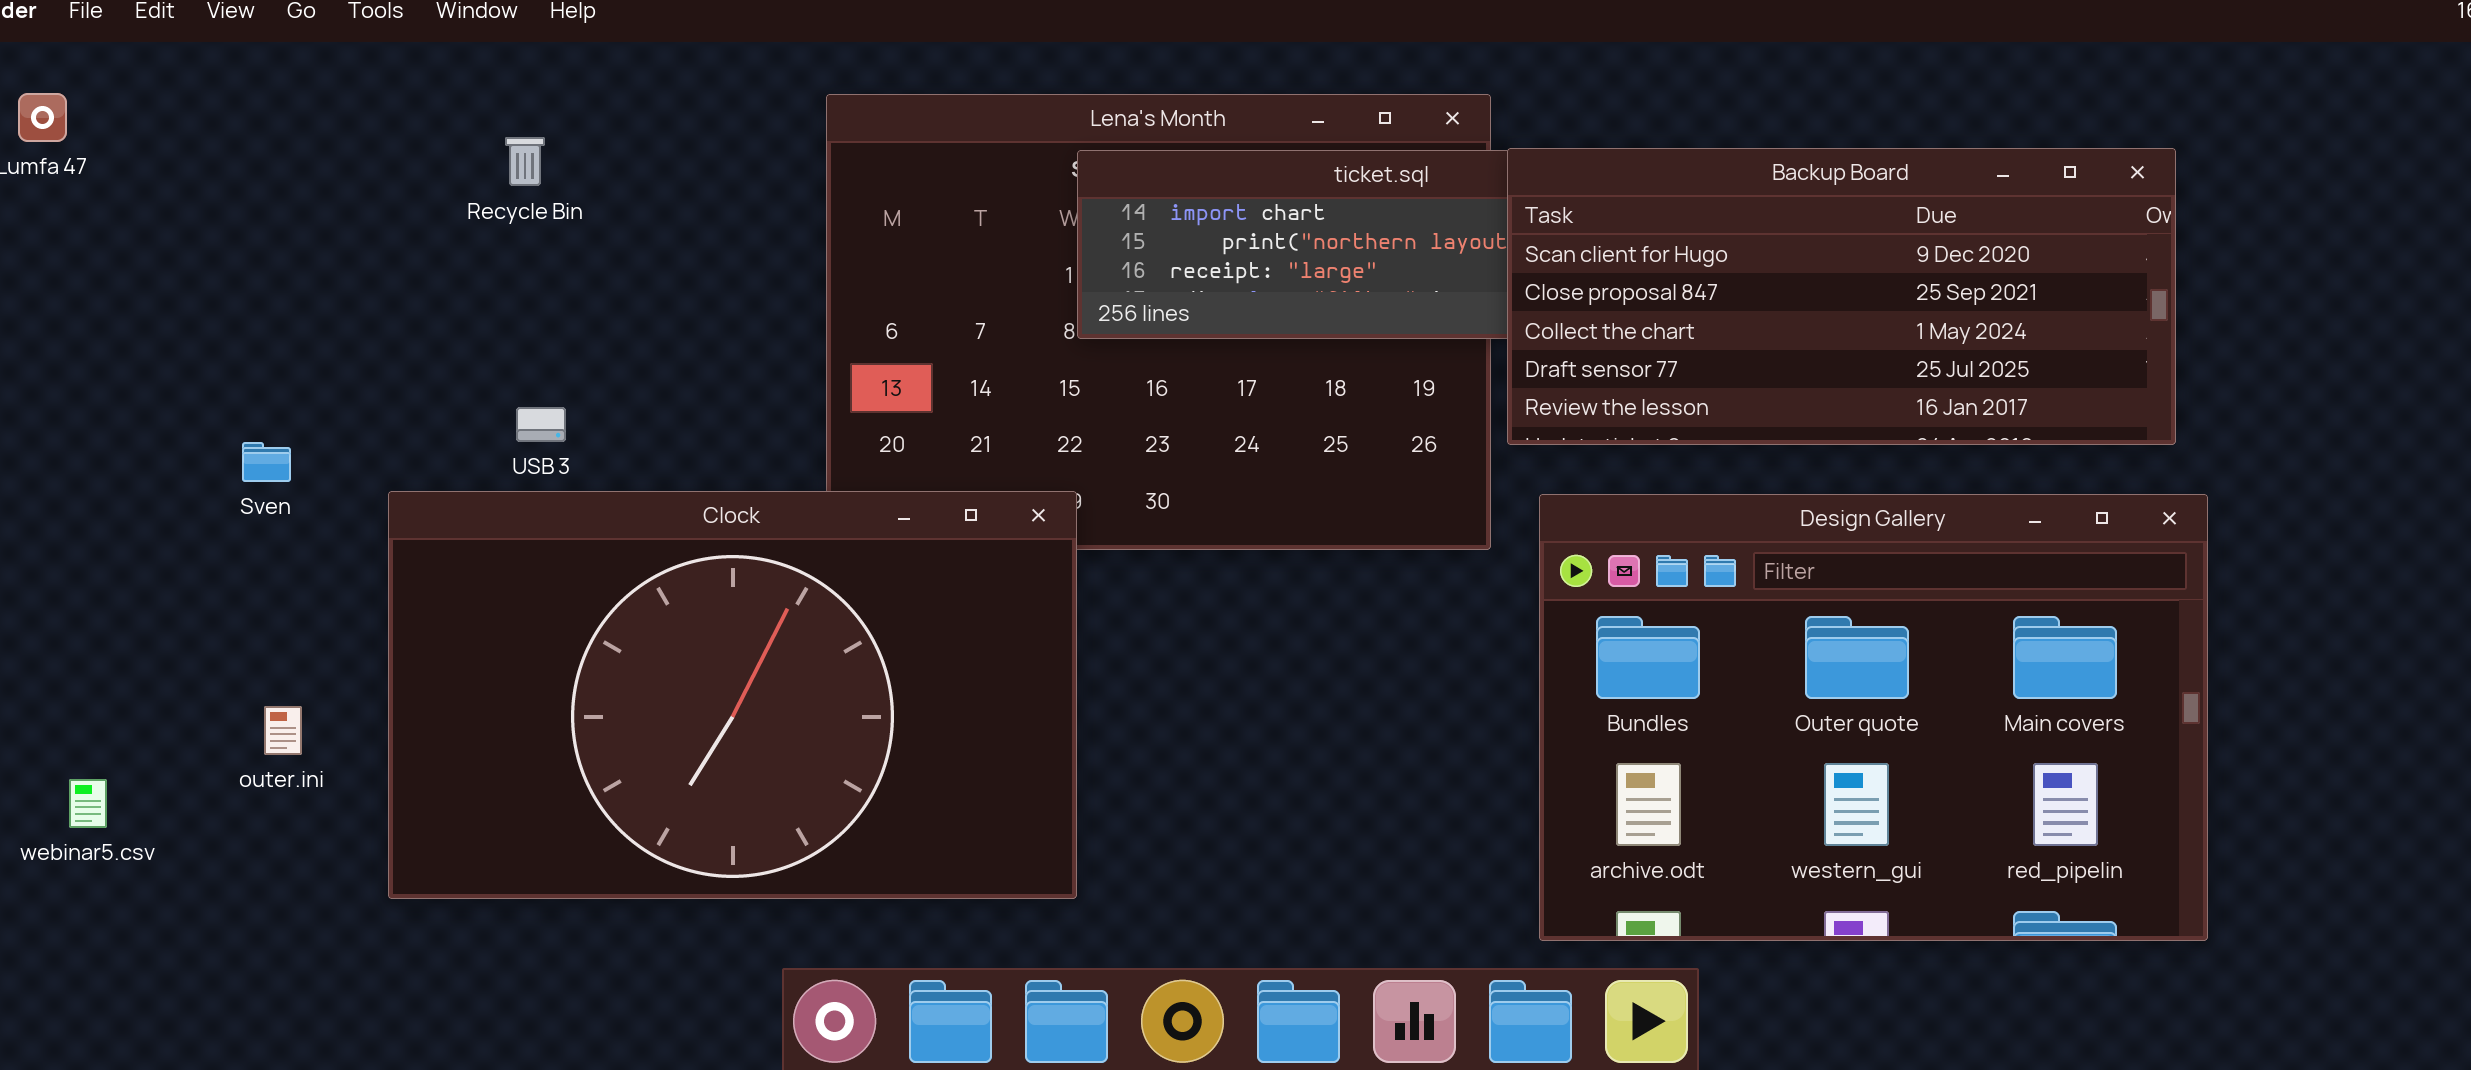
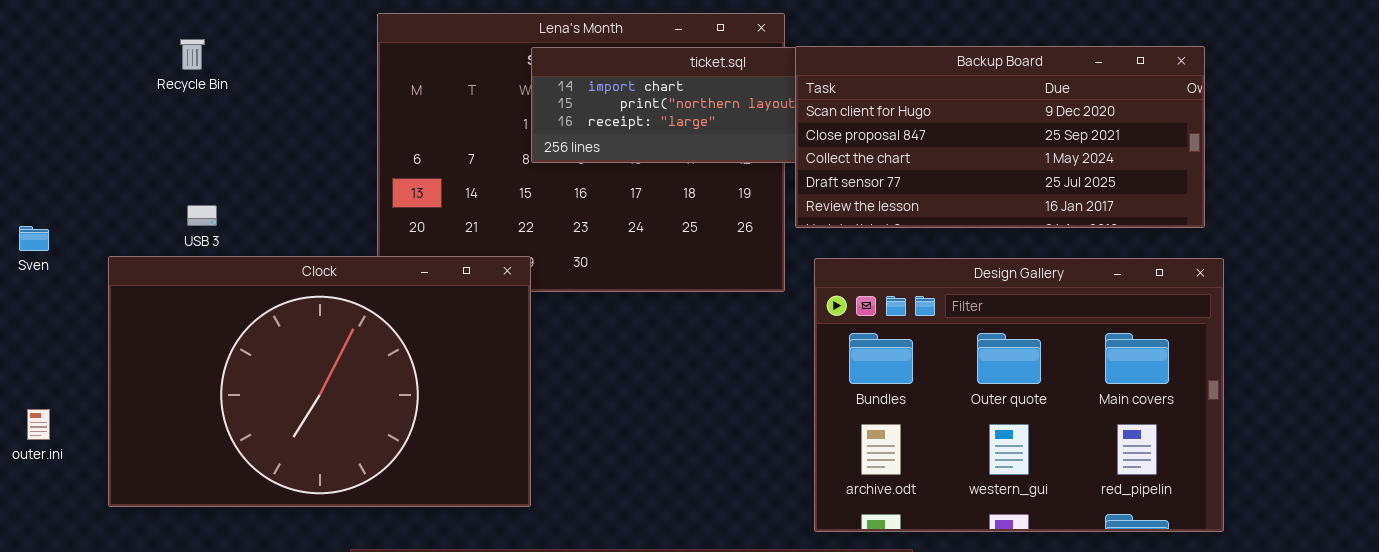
outer.ini: [264,706,302,755] -> [27,409,50,440], moved

